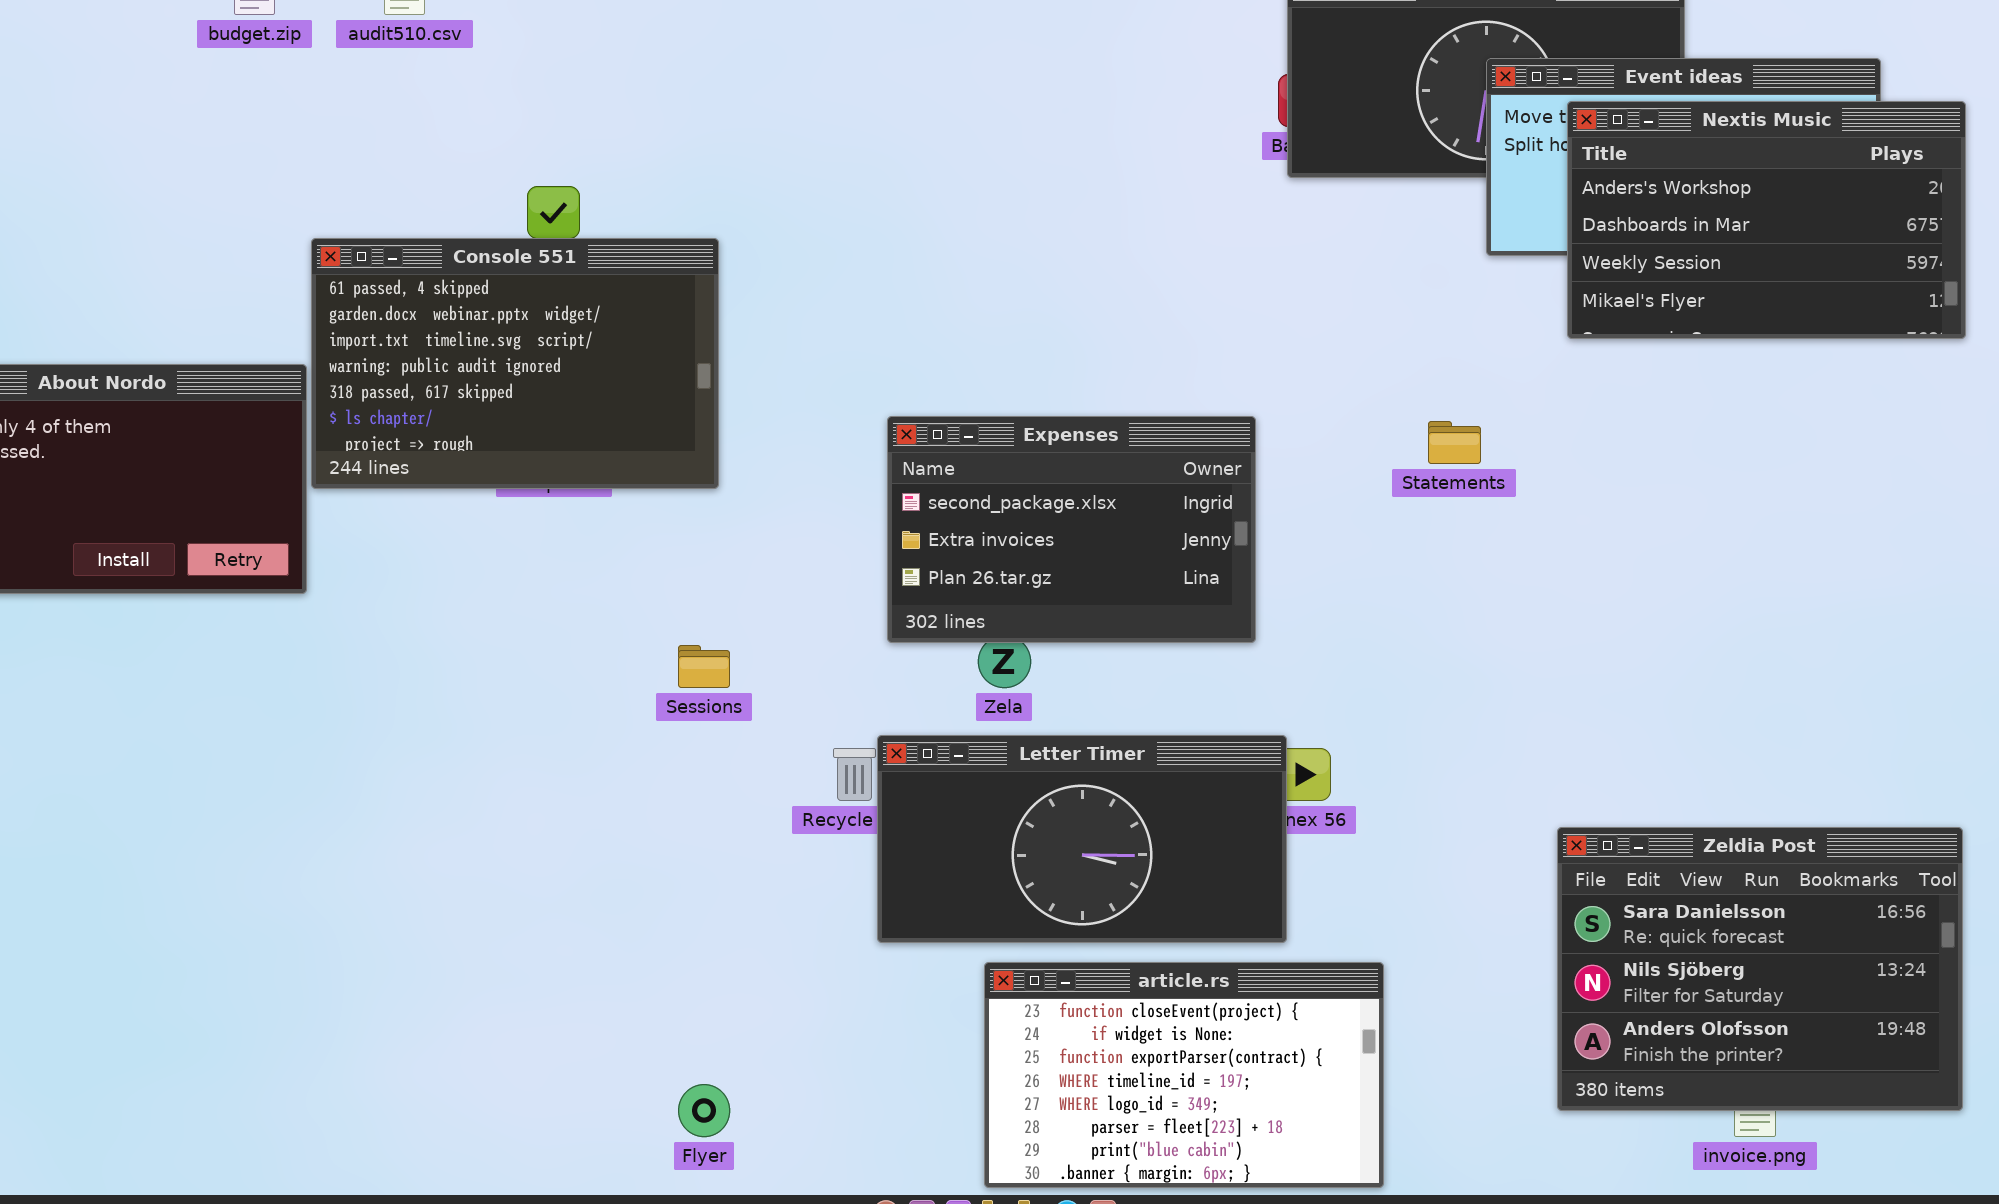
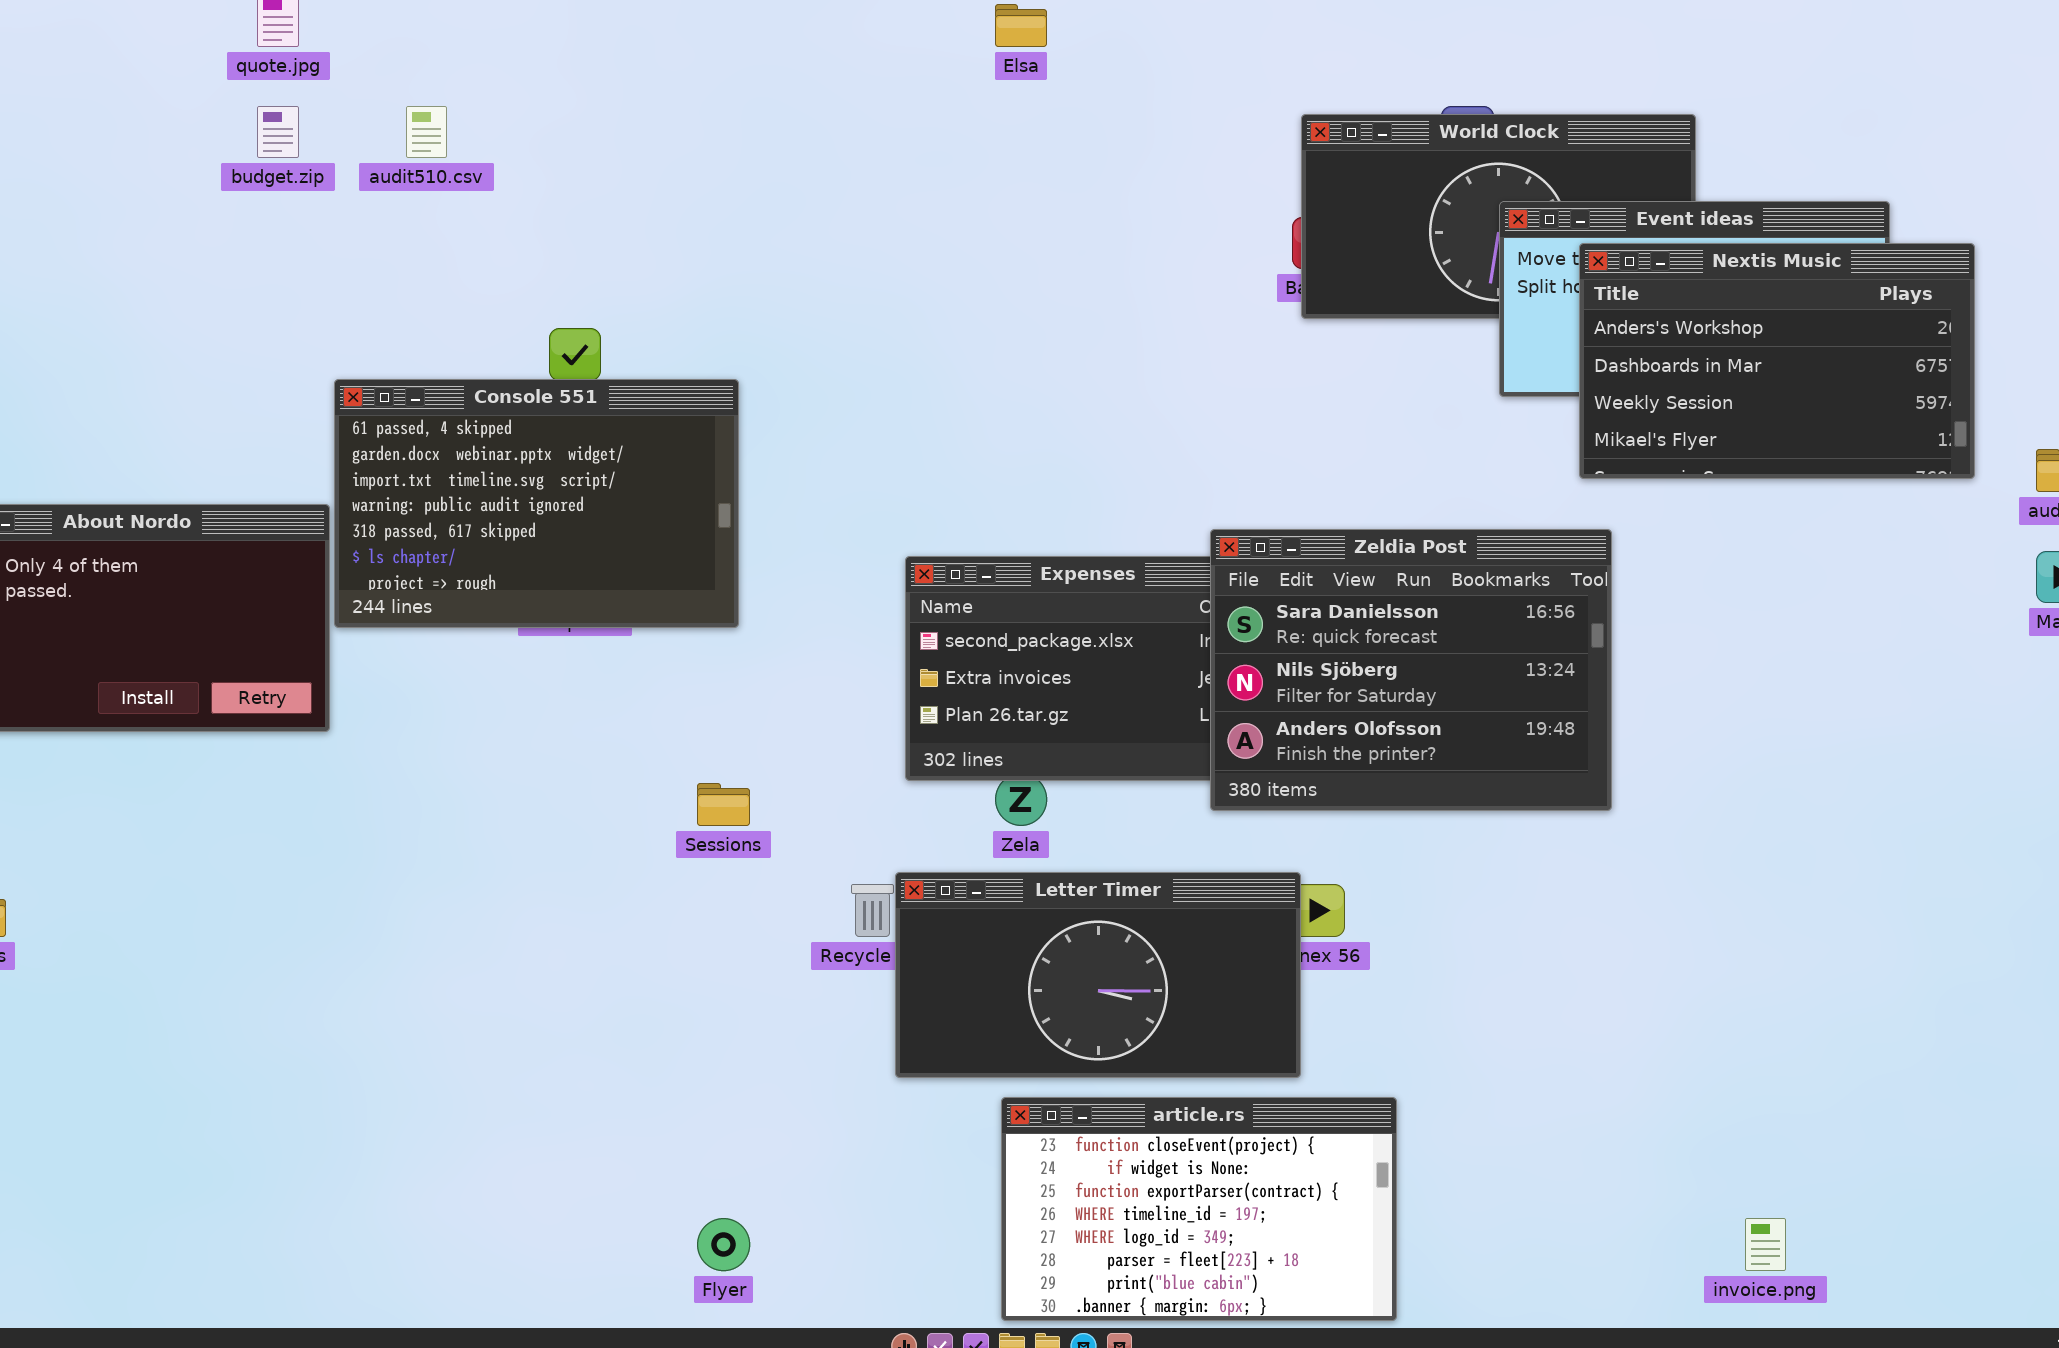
Zeldia Post: [1557,827,1963,1111] -> [1210,529,1612,811], moved

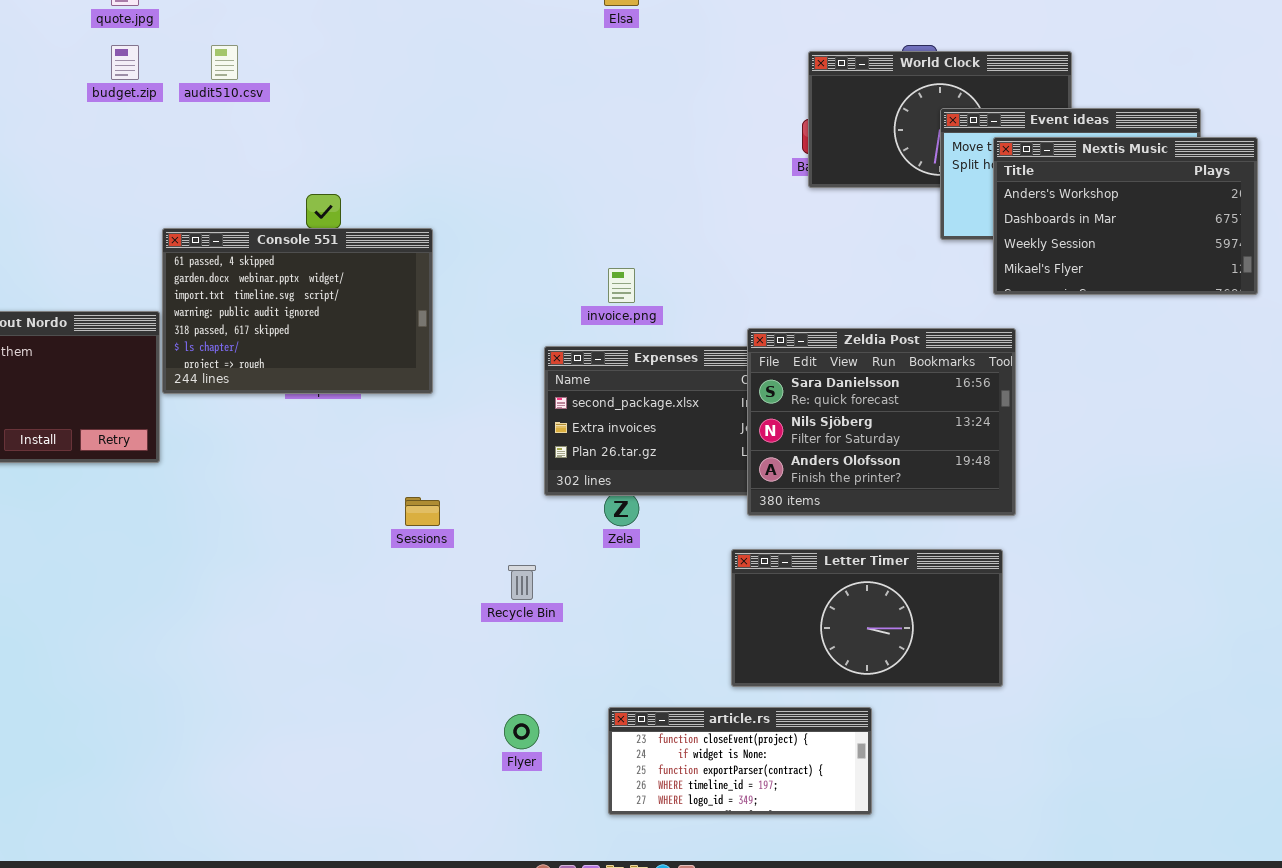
Letter Timer: [895,872,1301,1078] -> [731,549,1003,687], moved
article.rs: [1001,1097,1397,1321] -> [608,707,872,815], resized
Flyer: [697,1218,750,1271] -> [504,714,539,749], moved
invoice.png: [1745,1218,1786,1271] -> [608,268,635,303], moved

